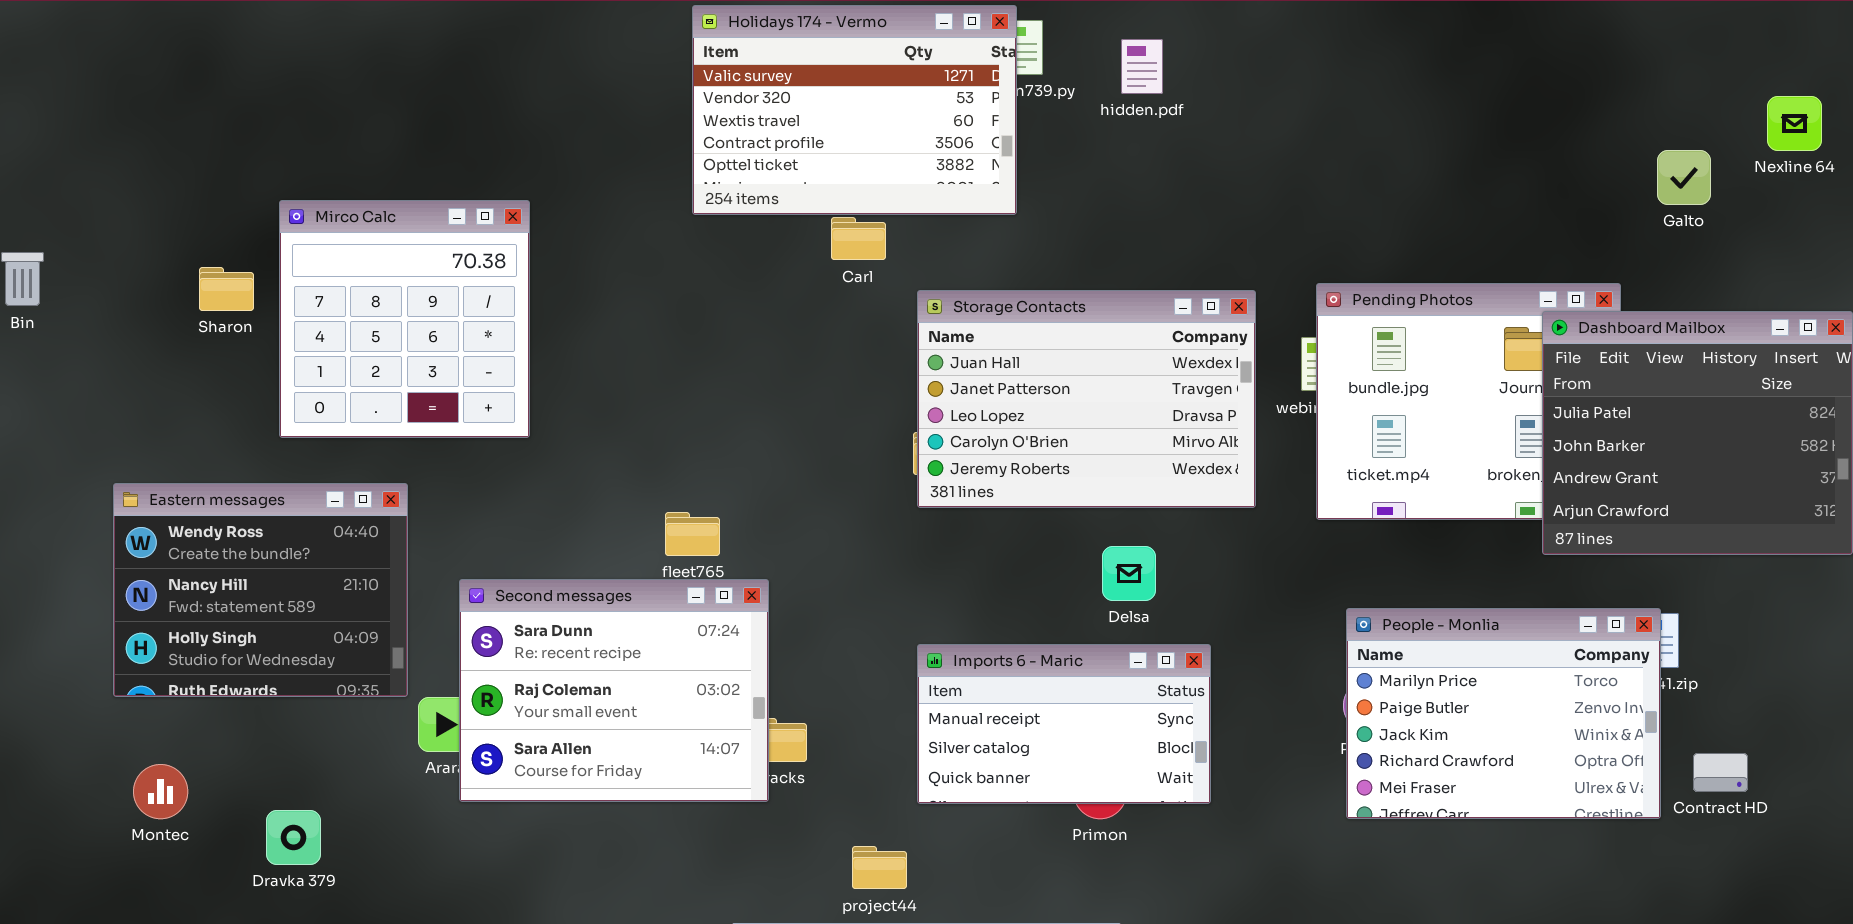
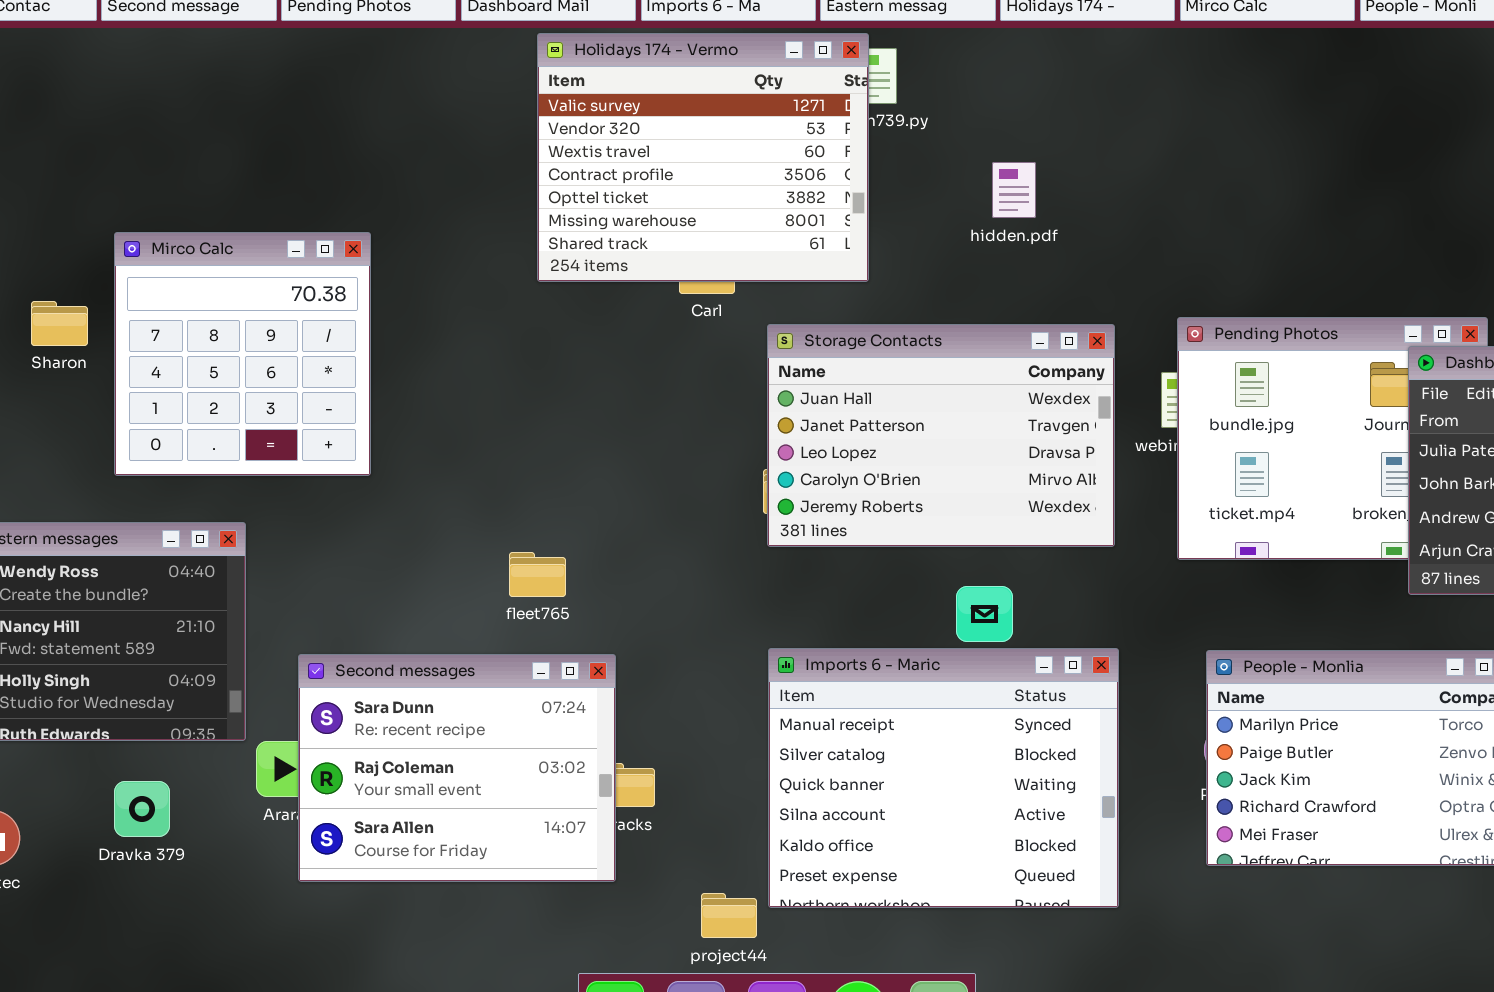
Holidays 174 - Vermo: [692,5,1017,215] -> [537,33,869,282], resized
hidden.pdf: [1121,39,1163,94] -> [992,162,1036,218], moved
Second messages: [459,579,769,802] -> [298,654,616,882], moved
Imports 6 - Maric: [917,644,1211,804] -> [768,648,1119,908], moved, resized
Dravka 379: [266,810,321,865] -> [114,781,170,837], moved

